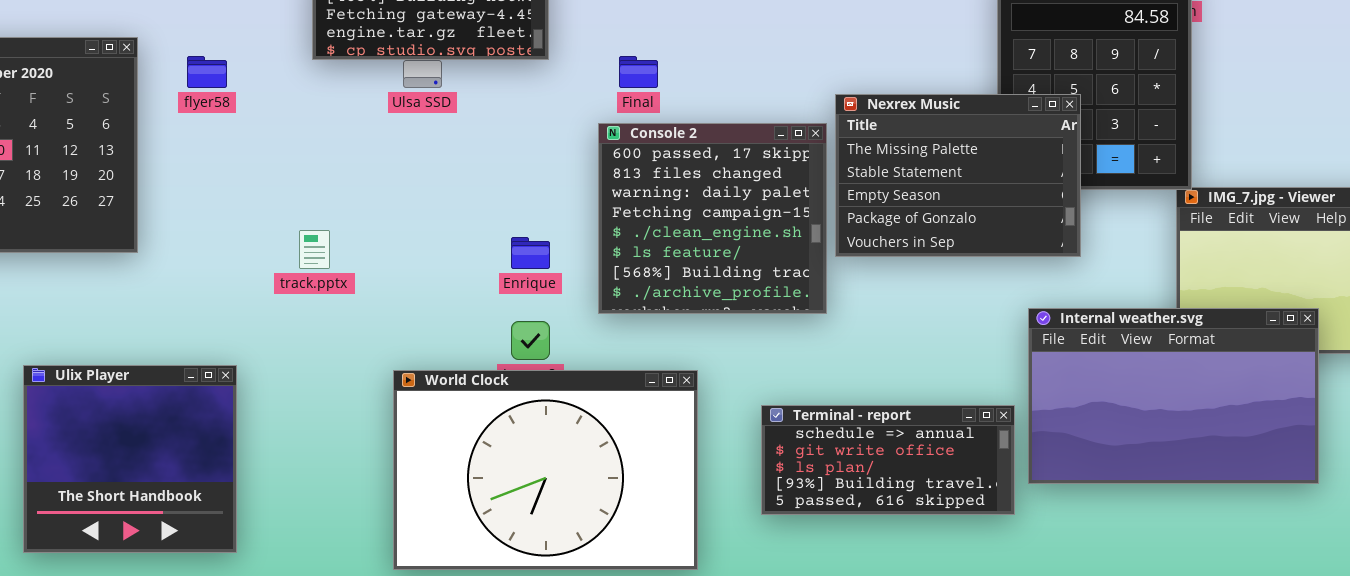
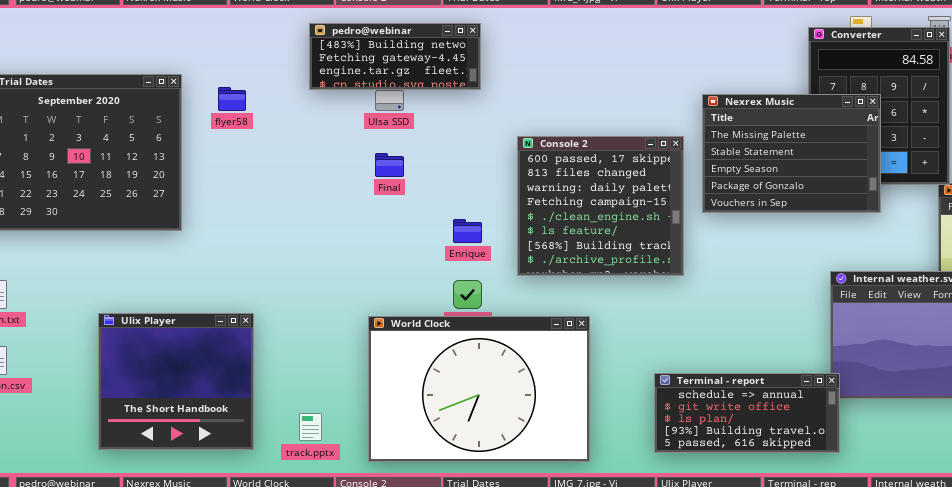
Final: [619,56,658,88] -> [375,153,404,177], moved
Nexrex Music: [835,94,1081,257] -> [702,94,881,213], moved
track.pptx: [299,230,330,269] -> [299,413,322,441], moved
Terminal - report: [761,405,1015,515] -> [654,373,840,453], moved

